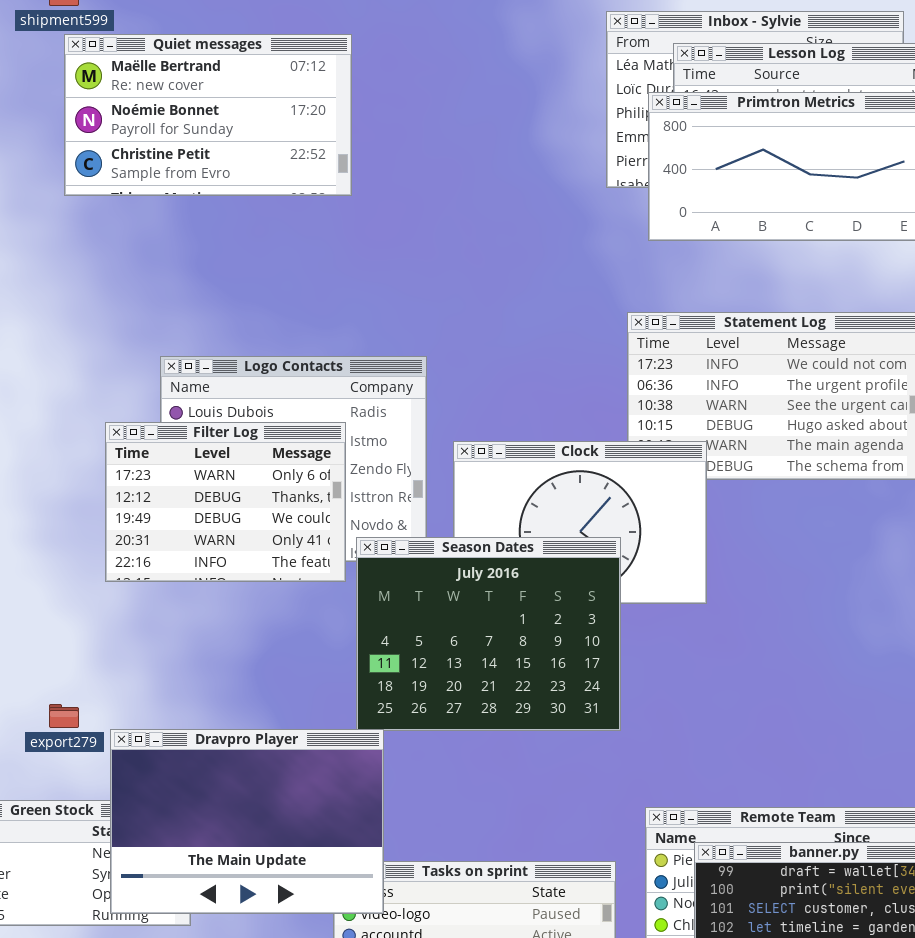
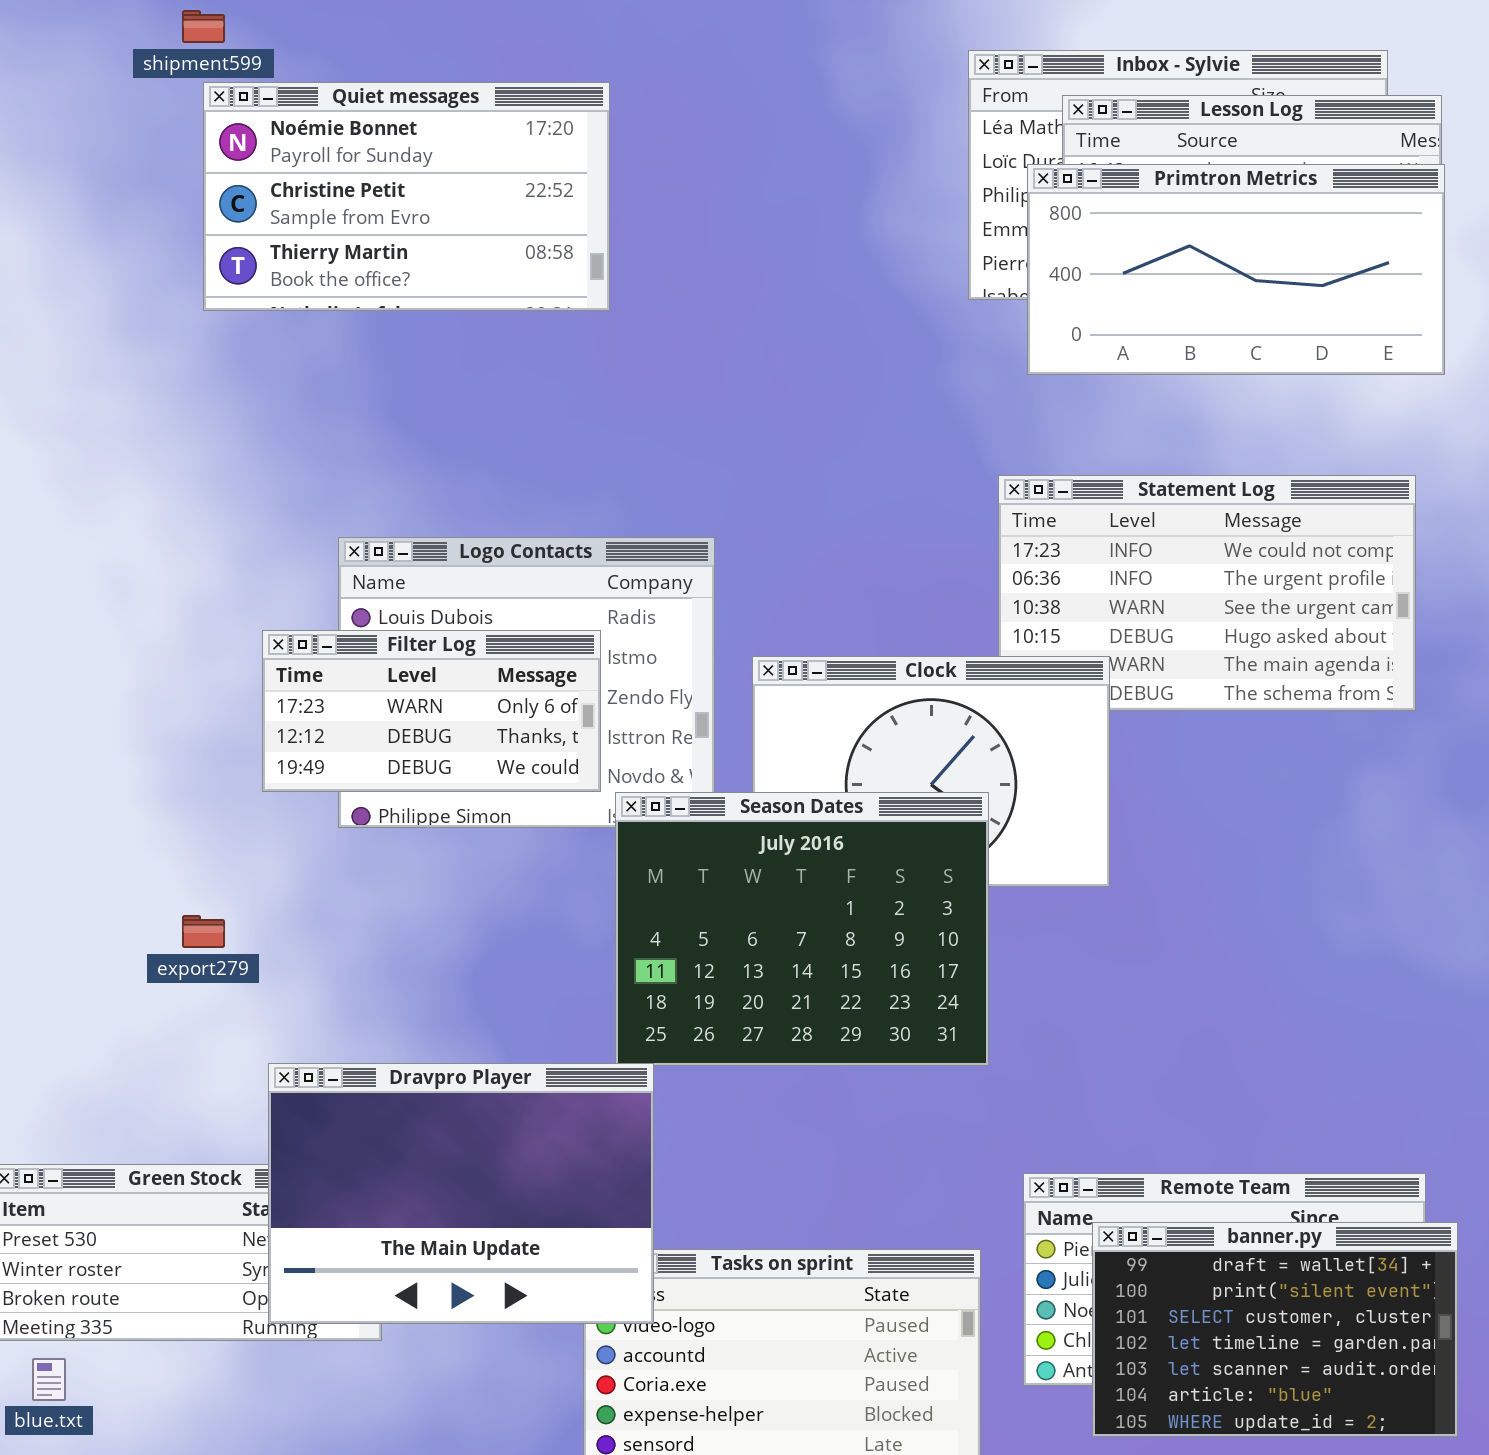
Quiet messages: [64,34,352,196] -> [203,82,610,311], scrolled down 1 row
Filter Log: [105,422,346,582] -> [262,630,601,792], resized
export279: [49,704,79,728] -> [182,915,225,948], moved

